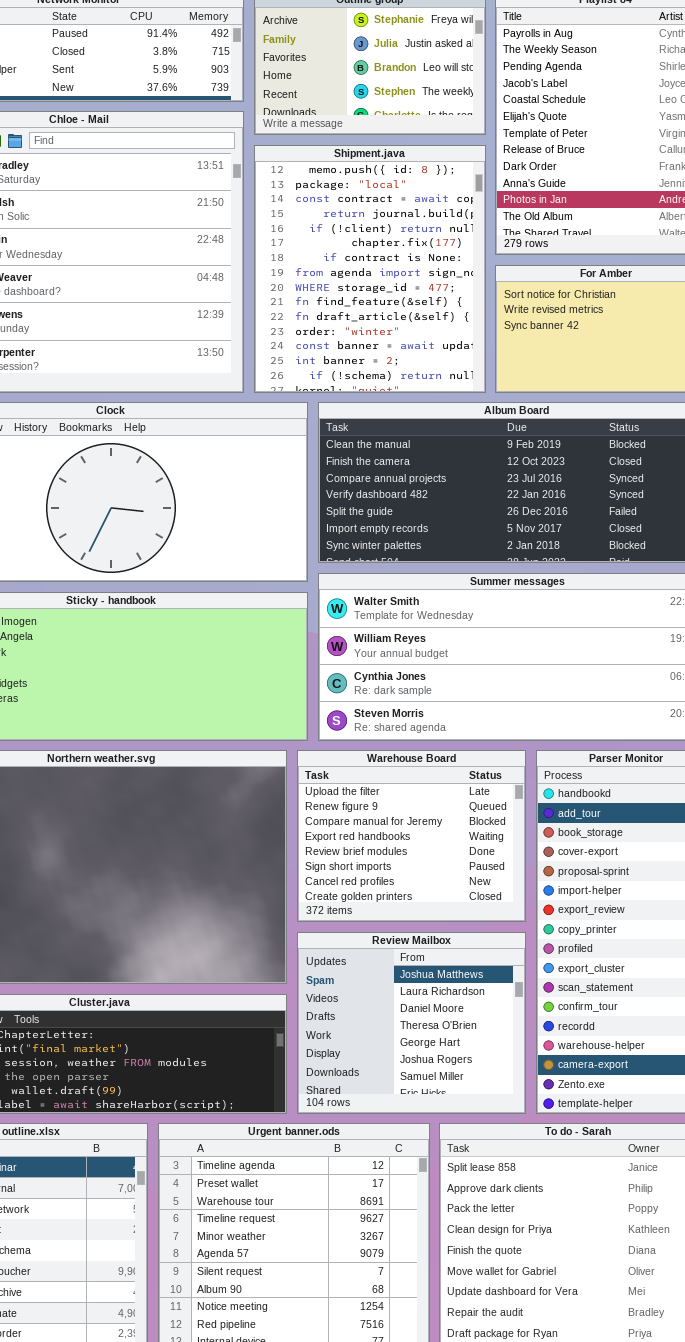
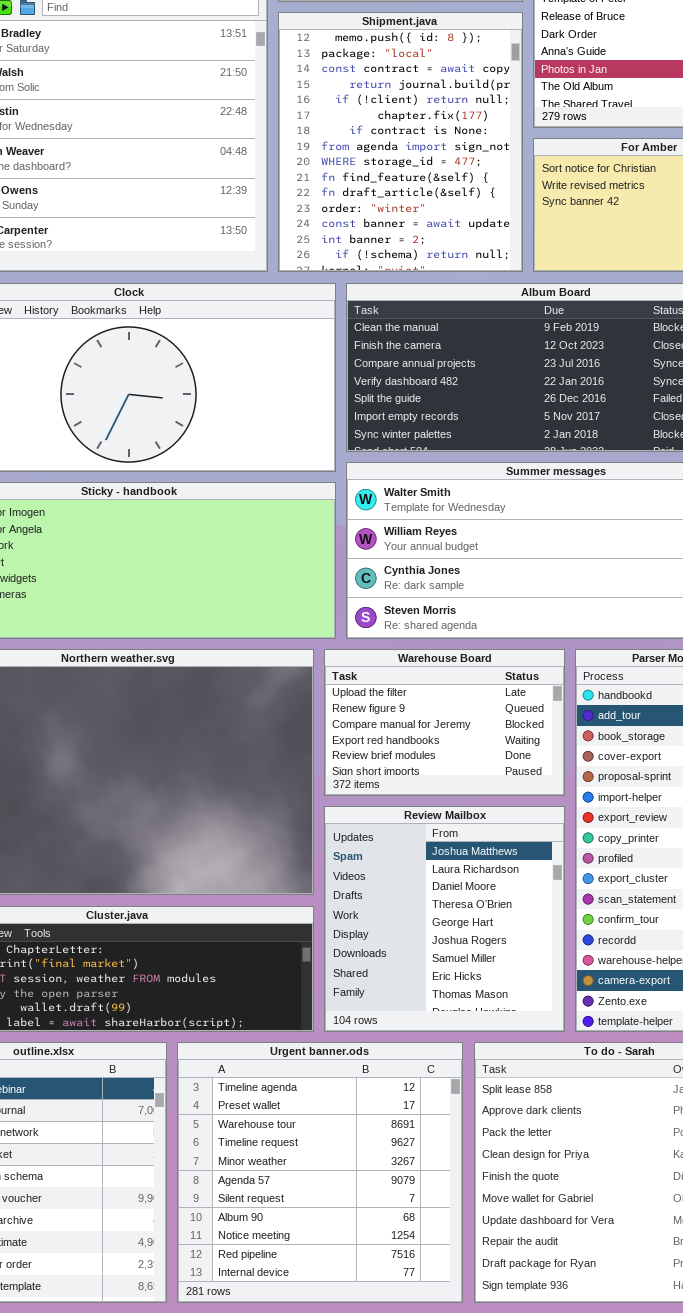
Warehouse Board: [297,750,526,922] -> [324,649,565,796], resized
Review Mailbox: [297,932,526,1114] -> [324,806,565,1032], resized

